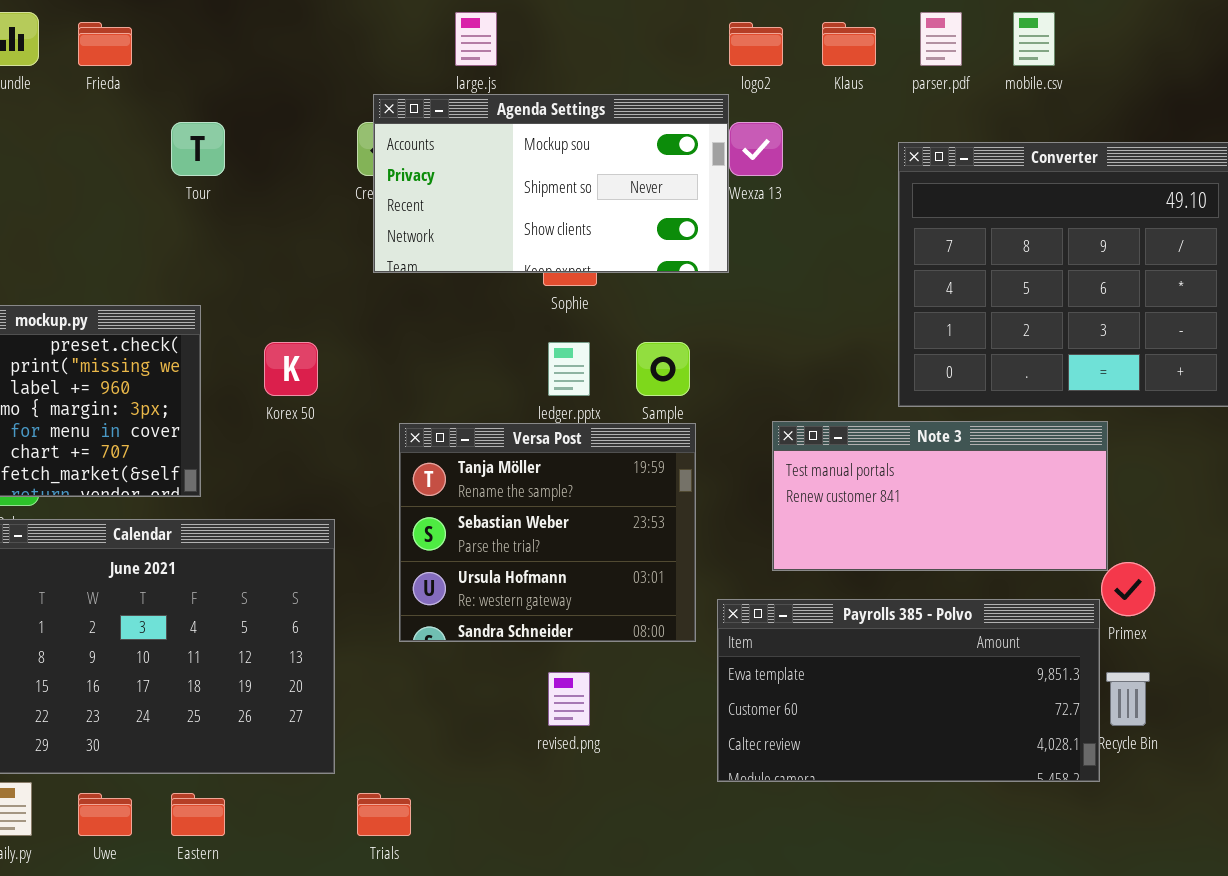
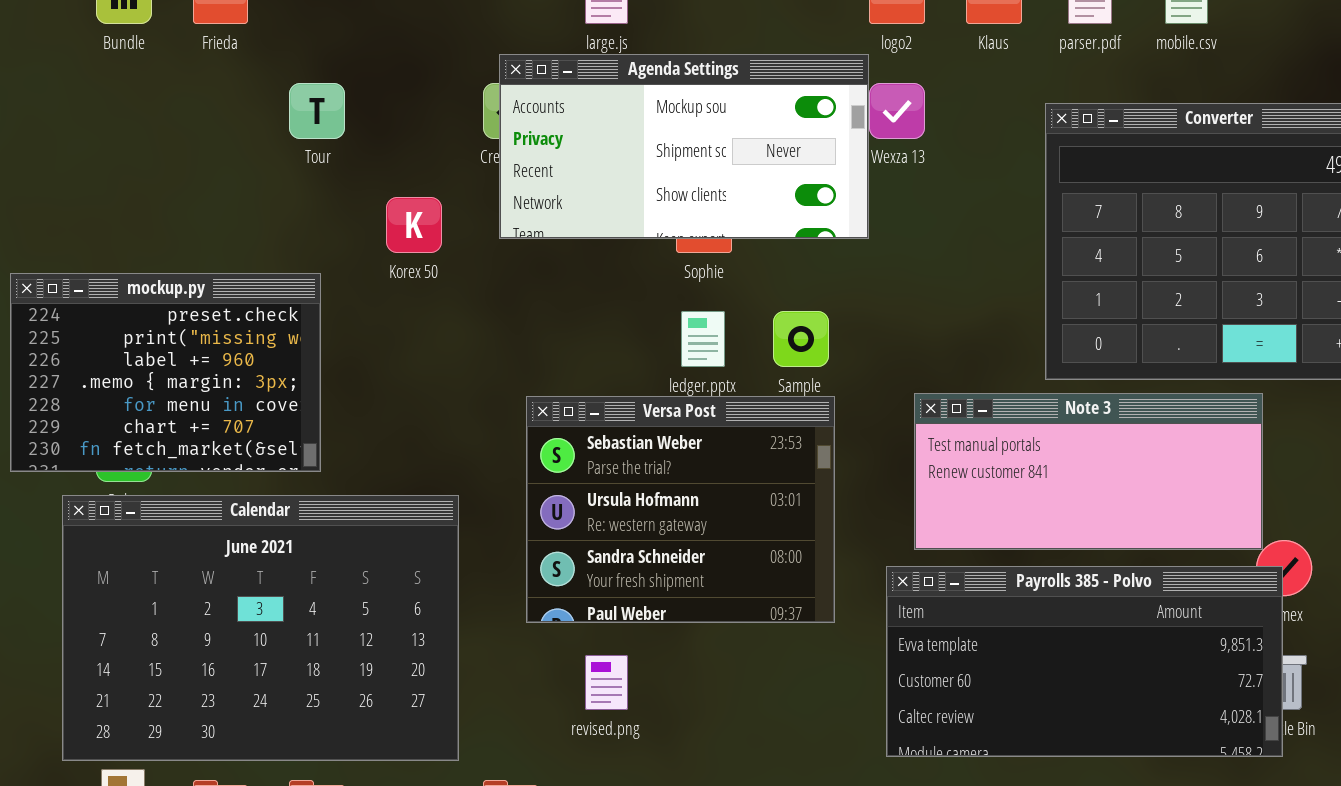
Korex 50: [264,342,318,396] -> [386,197,442,253], moved
Versa Post: [399,423,696,642] -> [526,396,835,623], scrolled down 1 row
Payrolls 385 - Polvo: [717,599,1100,782] -> [886,566,1283,757], moved
revised.png: [548,672,590,726] -> [585,655,628,710], moved

